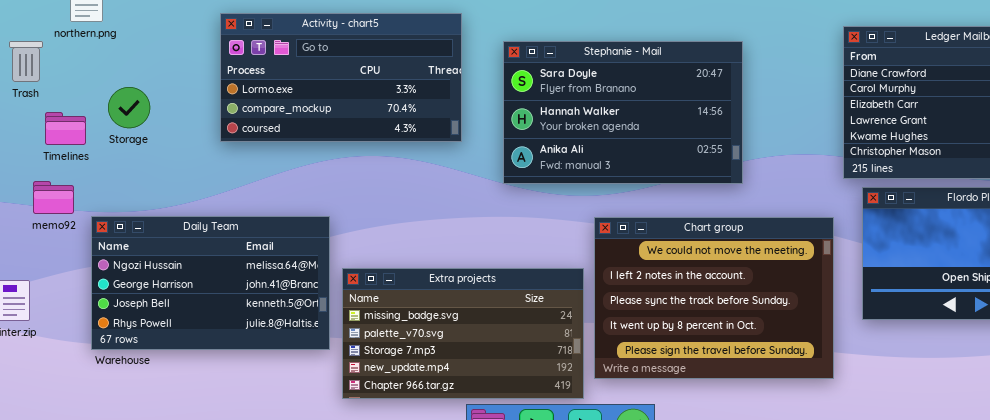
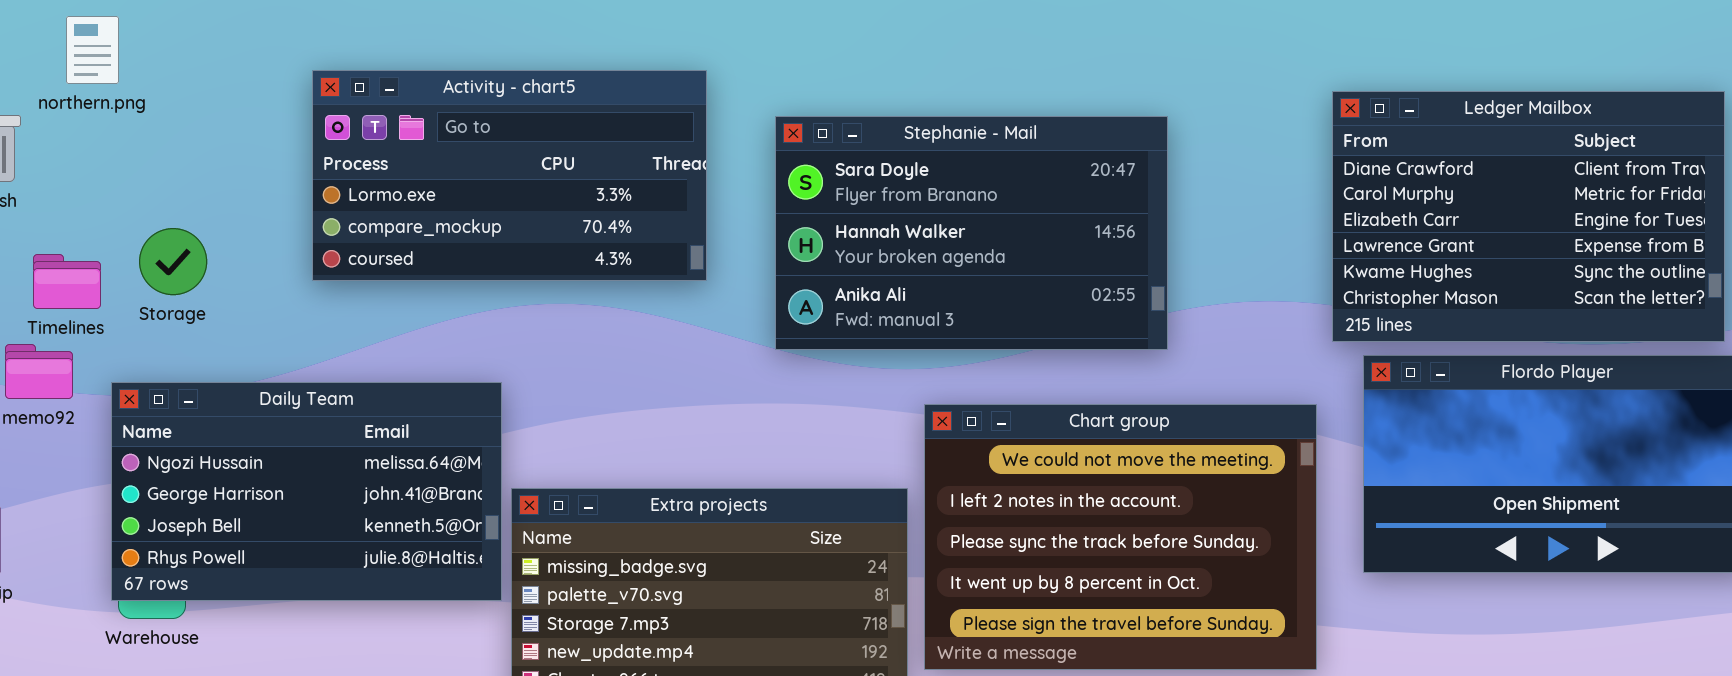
Storage: [108,87,150,128] -> [139,228,207,295], moved
Timelines: [45,112,86,145] -> [33,254,101,309], moved
Daily Team: [91,216,330,350] -> [111,382,502,601], moved

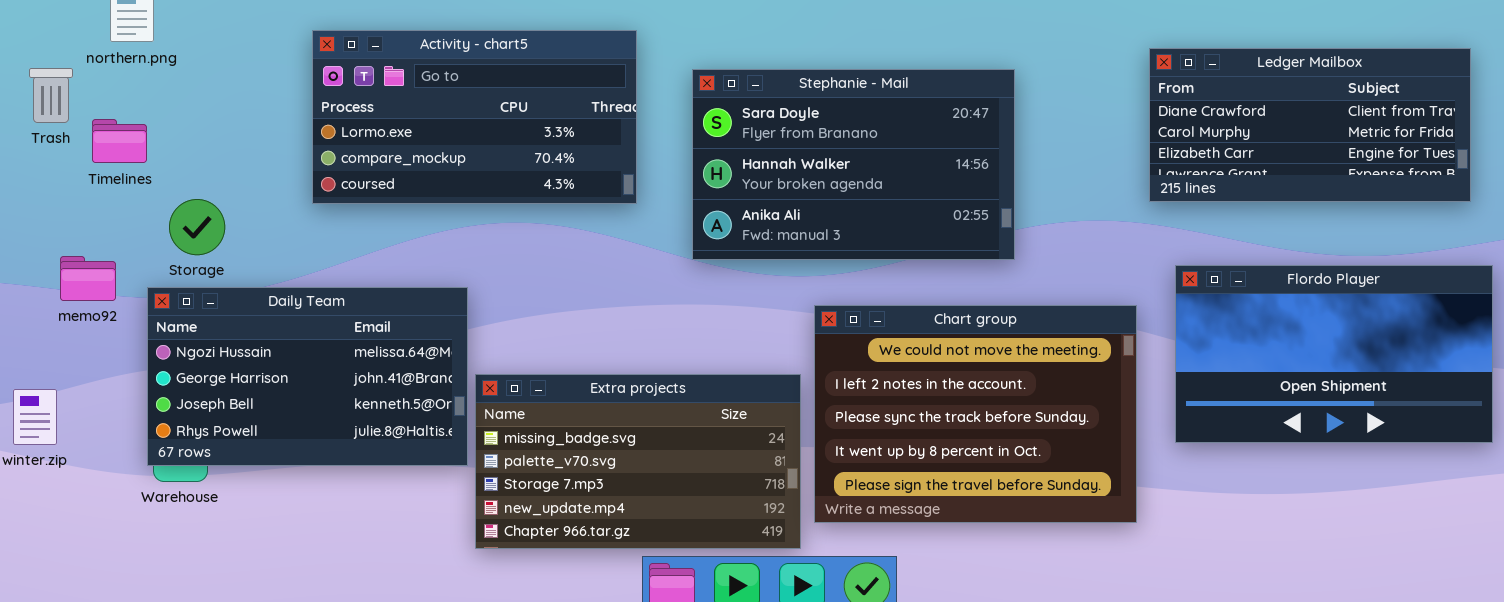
Ledger Mailbox: [1332,91,1725,342] -> [1149,48,1471,202], resized
Storage: [139,228,207,295] -> [169,199,225,255], moved
Timelines: [33,254,101,309] -> [92,119,147,163], moved

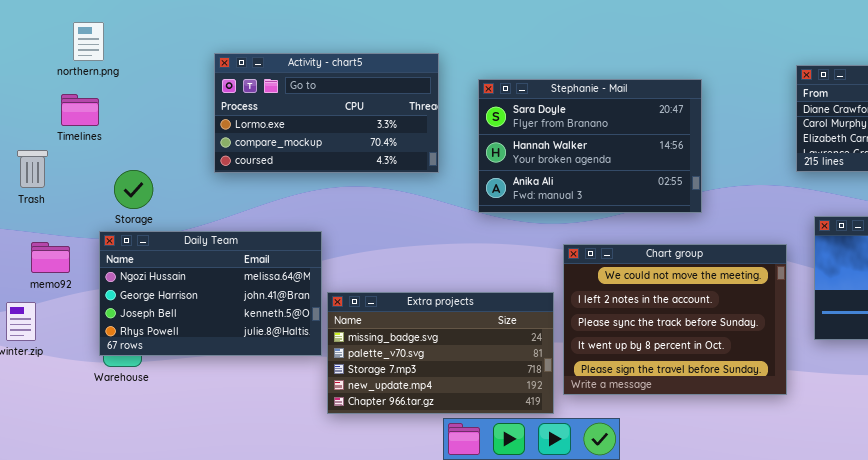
Trash: [29,68,73,123] -> [17,150,48,188], moved
Timelines: [92,119,147,163] -> [61,94,99,126], moved
memo92: [60,256,116,301] -> [31,242,70,273], moved

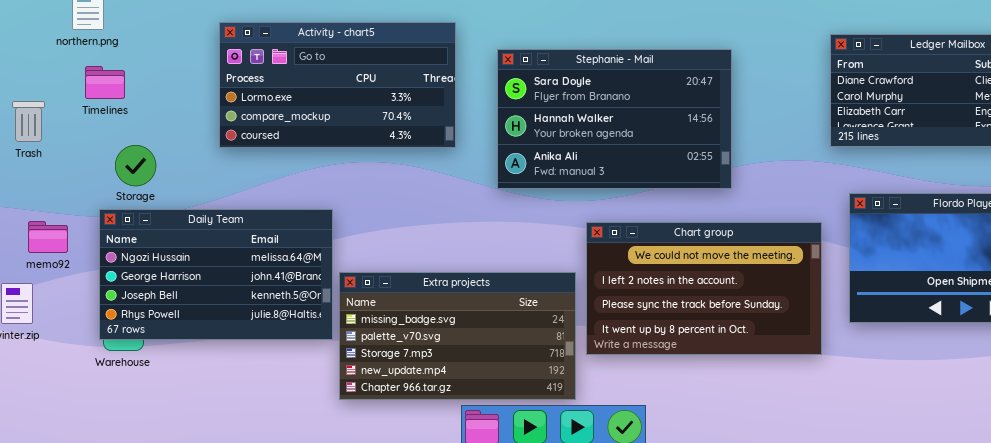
Timelines: [61,94,99,126] -> [85,66,125,99], moved
Trash: [17,150,48,188] -> [12,101,45,142], moved
Chart group: [563,244,787,395] -> [586,222,822,355], resized

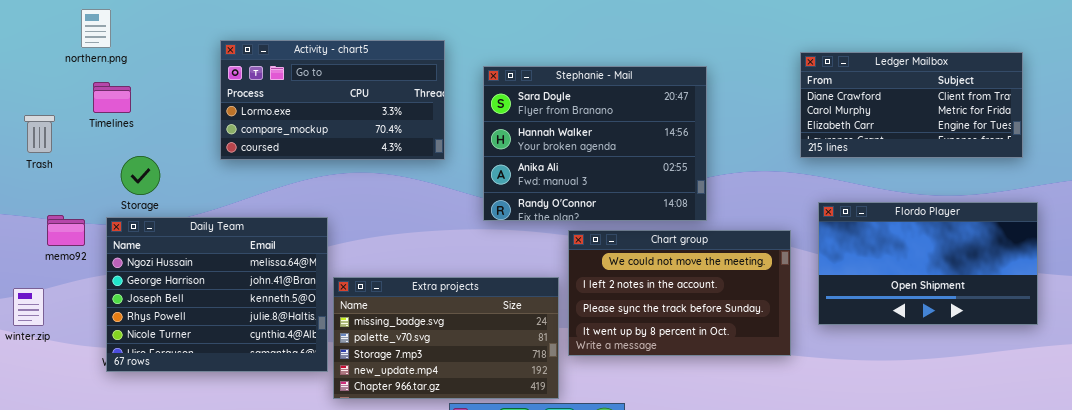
Stephanie - Mail: [497,49,732,189] -> [483,66,707,221], resized
Daily Team: [99,209,333,340] -> [106,217,328,372], resized
memo92: [28,221,68,253] -> [47,215,85,246], moved

